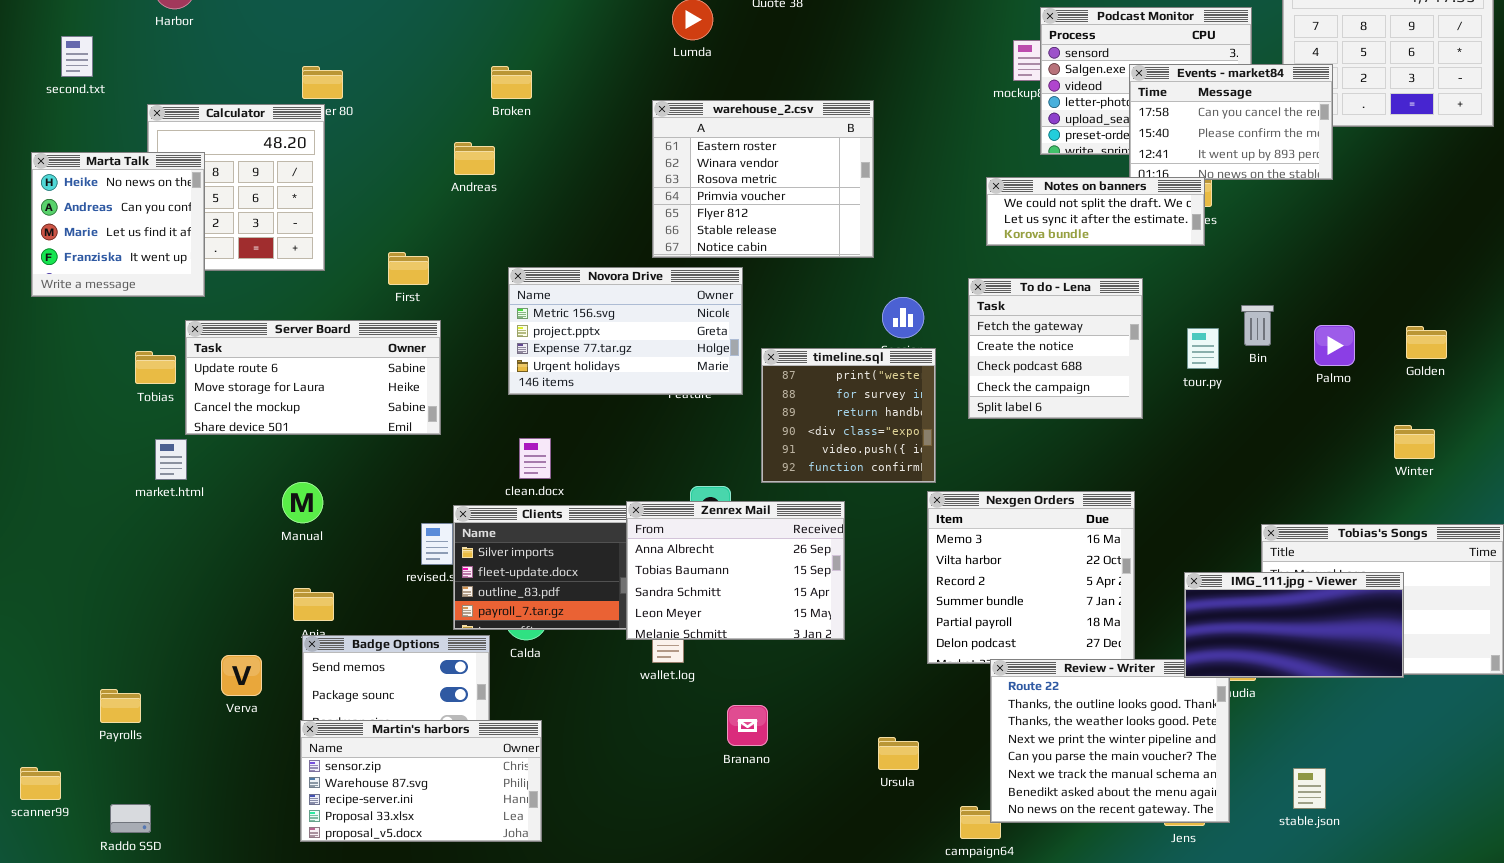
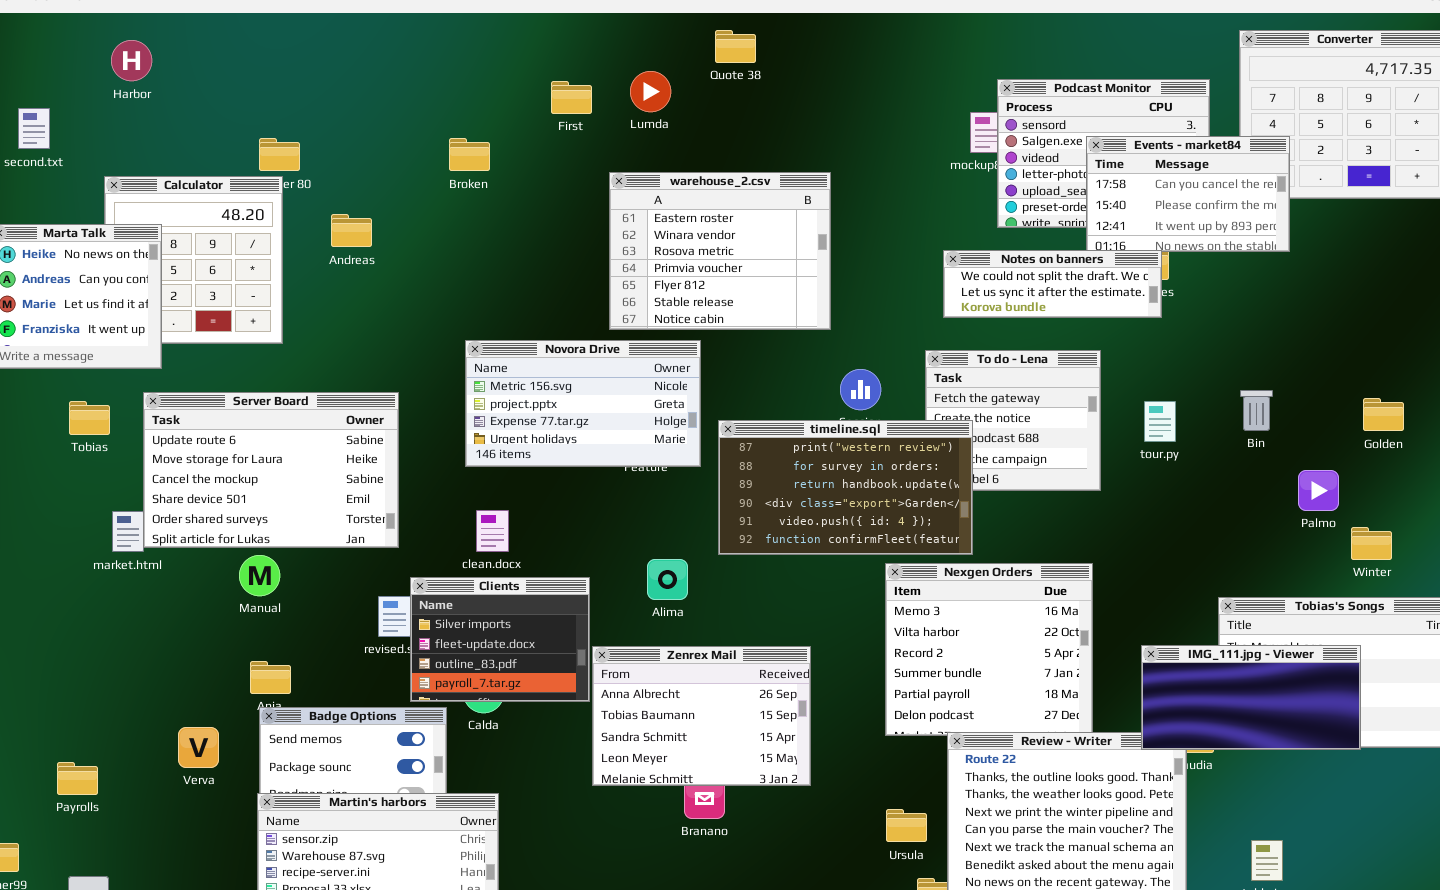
Andreas: [454,142,495,175] -> [331,214,372,247], moved
First: [388,252,429,285] -> [551,81,592,114], moved
Bin: [1241,305,1274,346] -> [1240,390,1273,431], moved
Server Board: [185,320,441,435] -> [143,392,399,548], resized
Palmo: [1314,325,1355,366] -> [1298,470,1339,511], moved
timeline.sql: [761,348,936,483] -> [718,420,973,555], resized
Tobias: [135,351,176,384] -> [69,401,110,435], moved
Winter: [1394,425,1435,459] -> [1351,527,1392,560], moved
Zenrex Mail: [626,501,845,640] -> [592,646,811,786], moved
Ursula: [878,737,919,770] -> [886,809,927,842], moved

